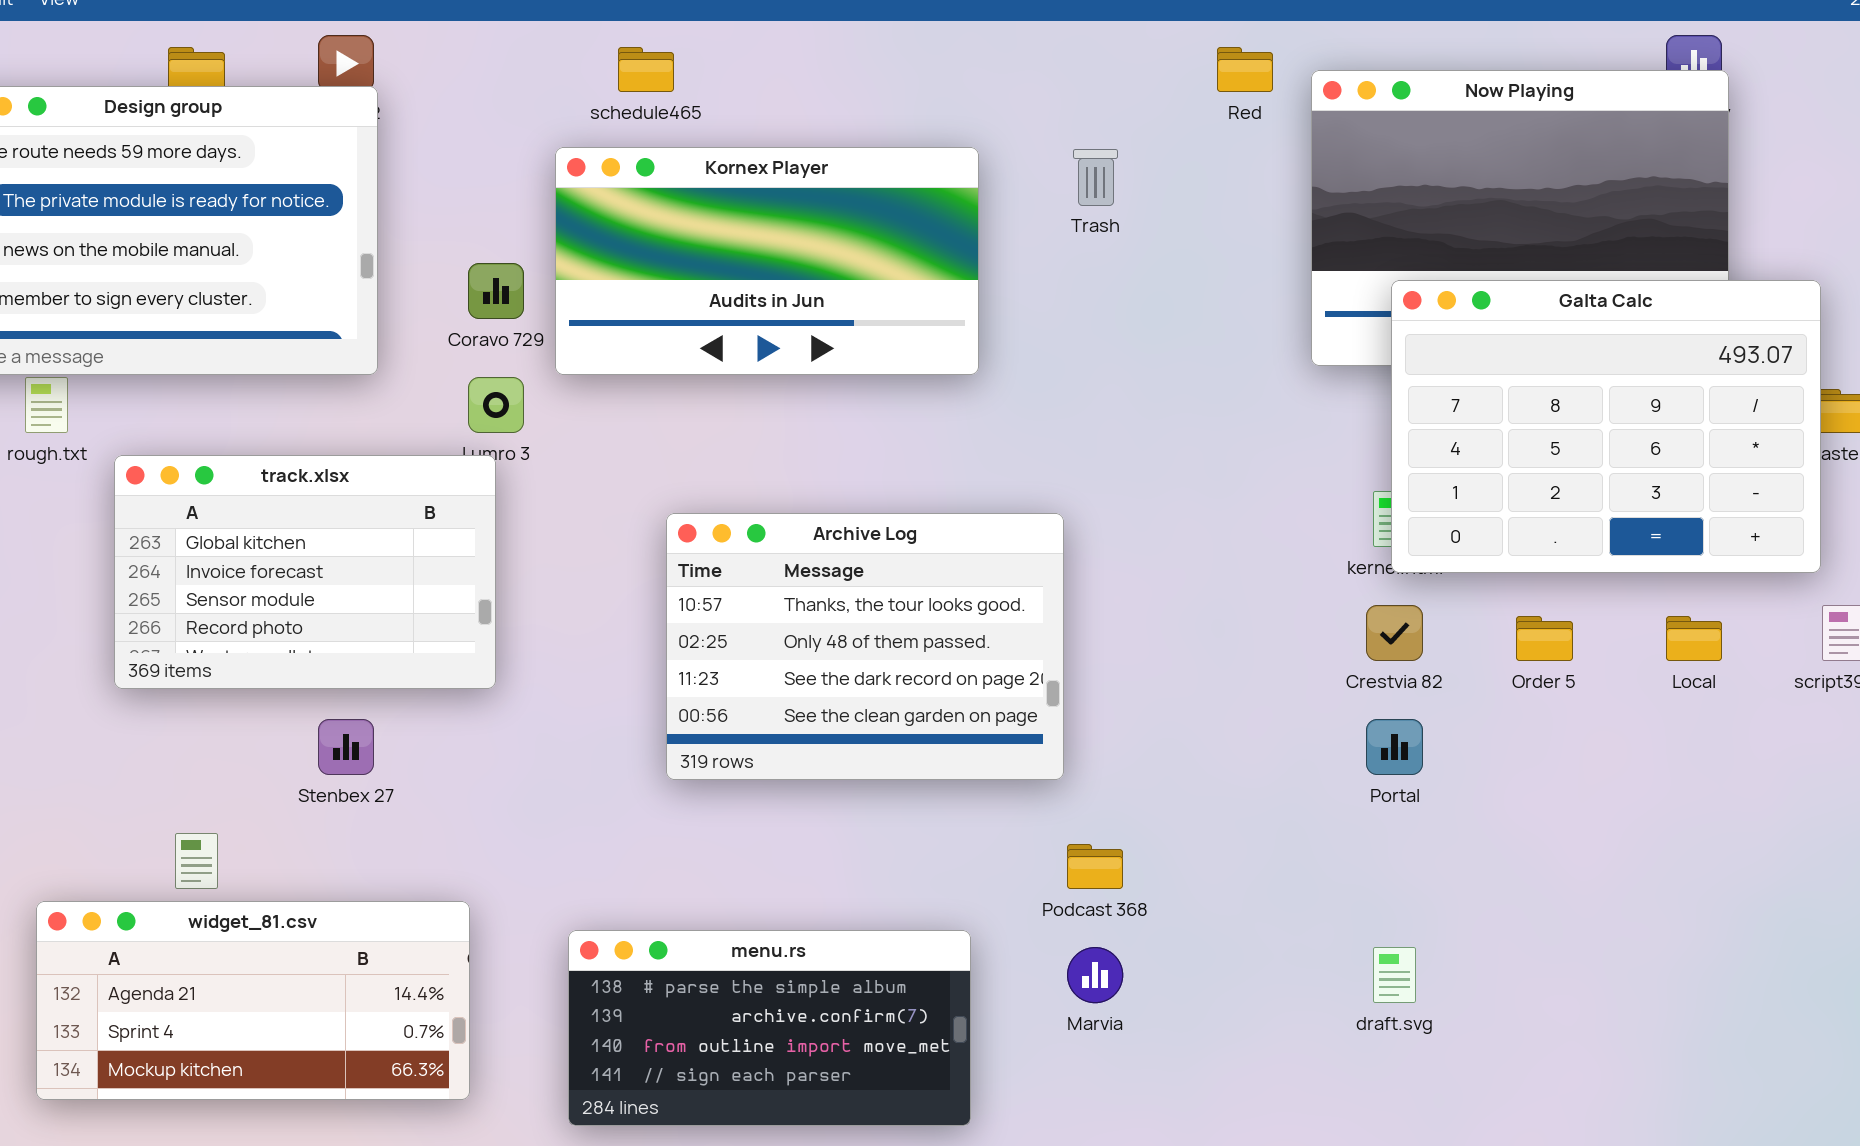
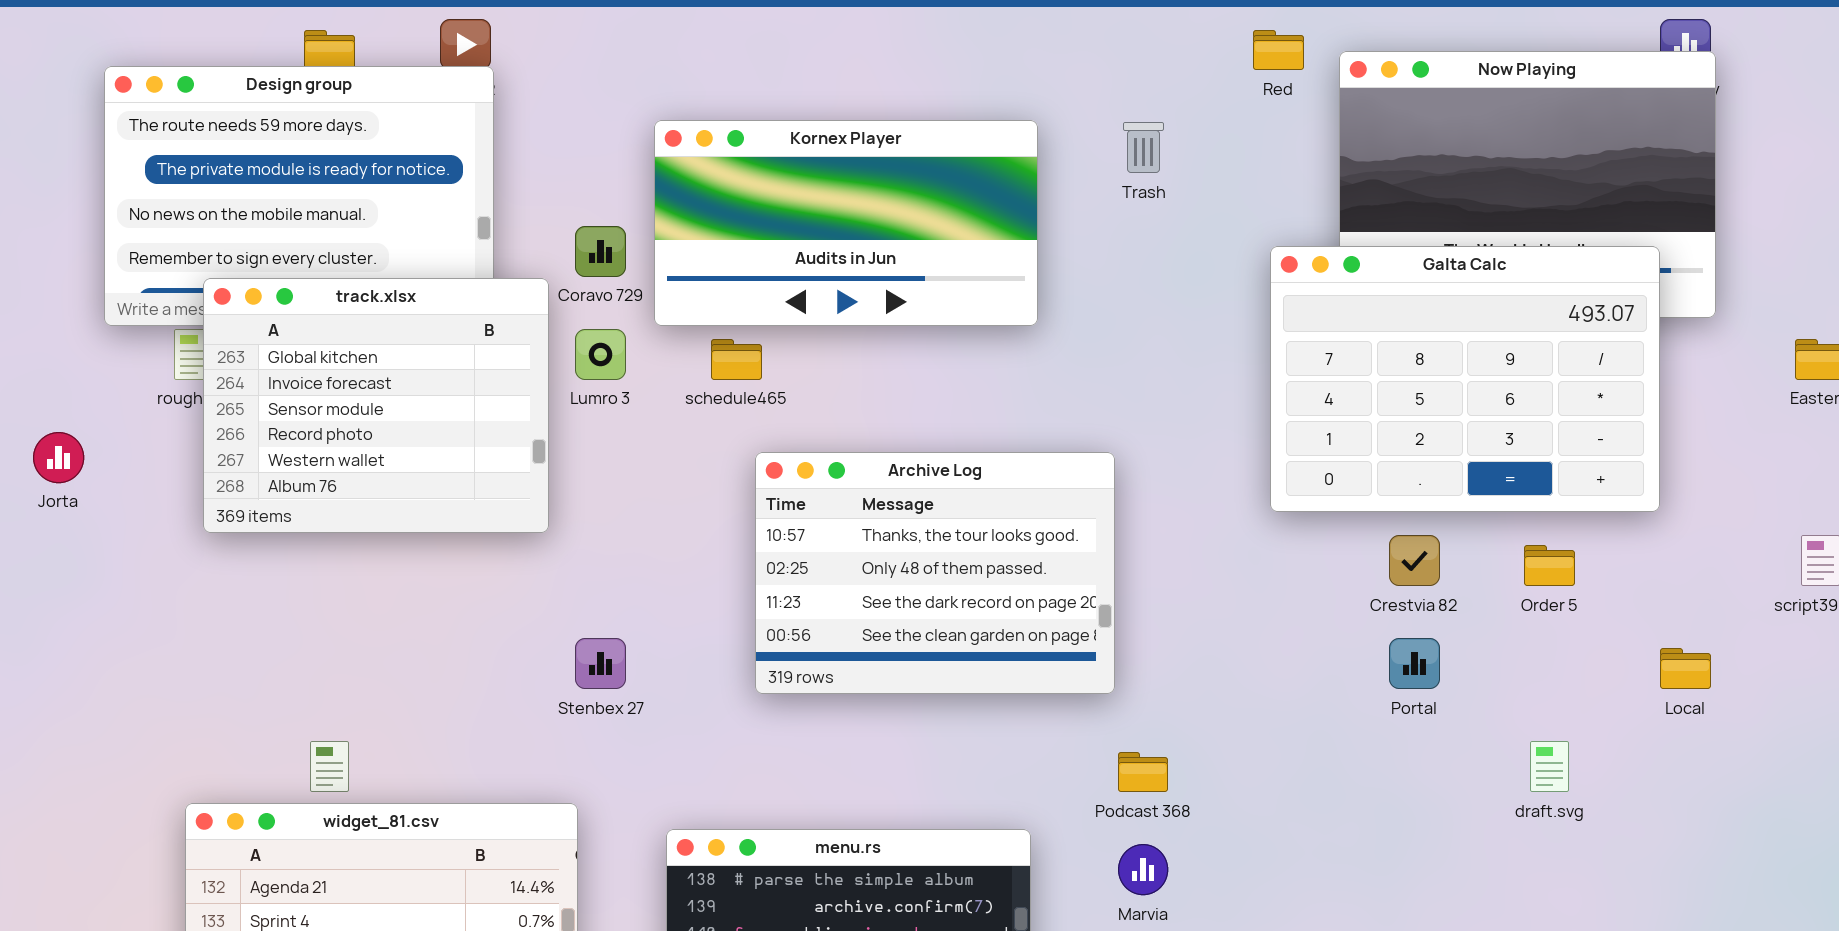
schedule465: [618,47,674,92] -> [711,339,762,380], moved
Galta Calc: [1391,280,1821,573] -> [1270,246,1660,512], moved
track.xlsx: [114,455,496,689] -> [203,278,549,533], moved, resized
Local: [1666,616,1722,661] -> [1660,648,1711,689], moved
Stenbex 27: [318,719,374,775] -> [575,638,626,689], moved
draft.svg: [1373,947,1416,1003] -> [1530,741,1569,792], moved

